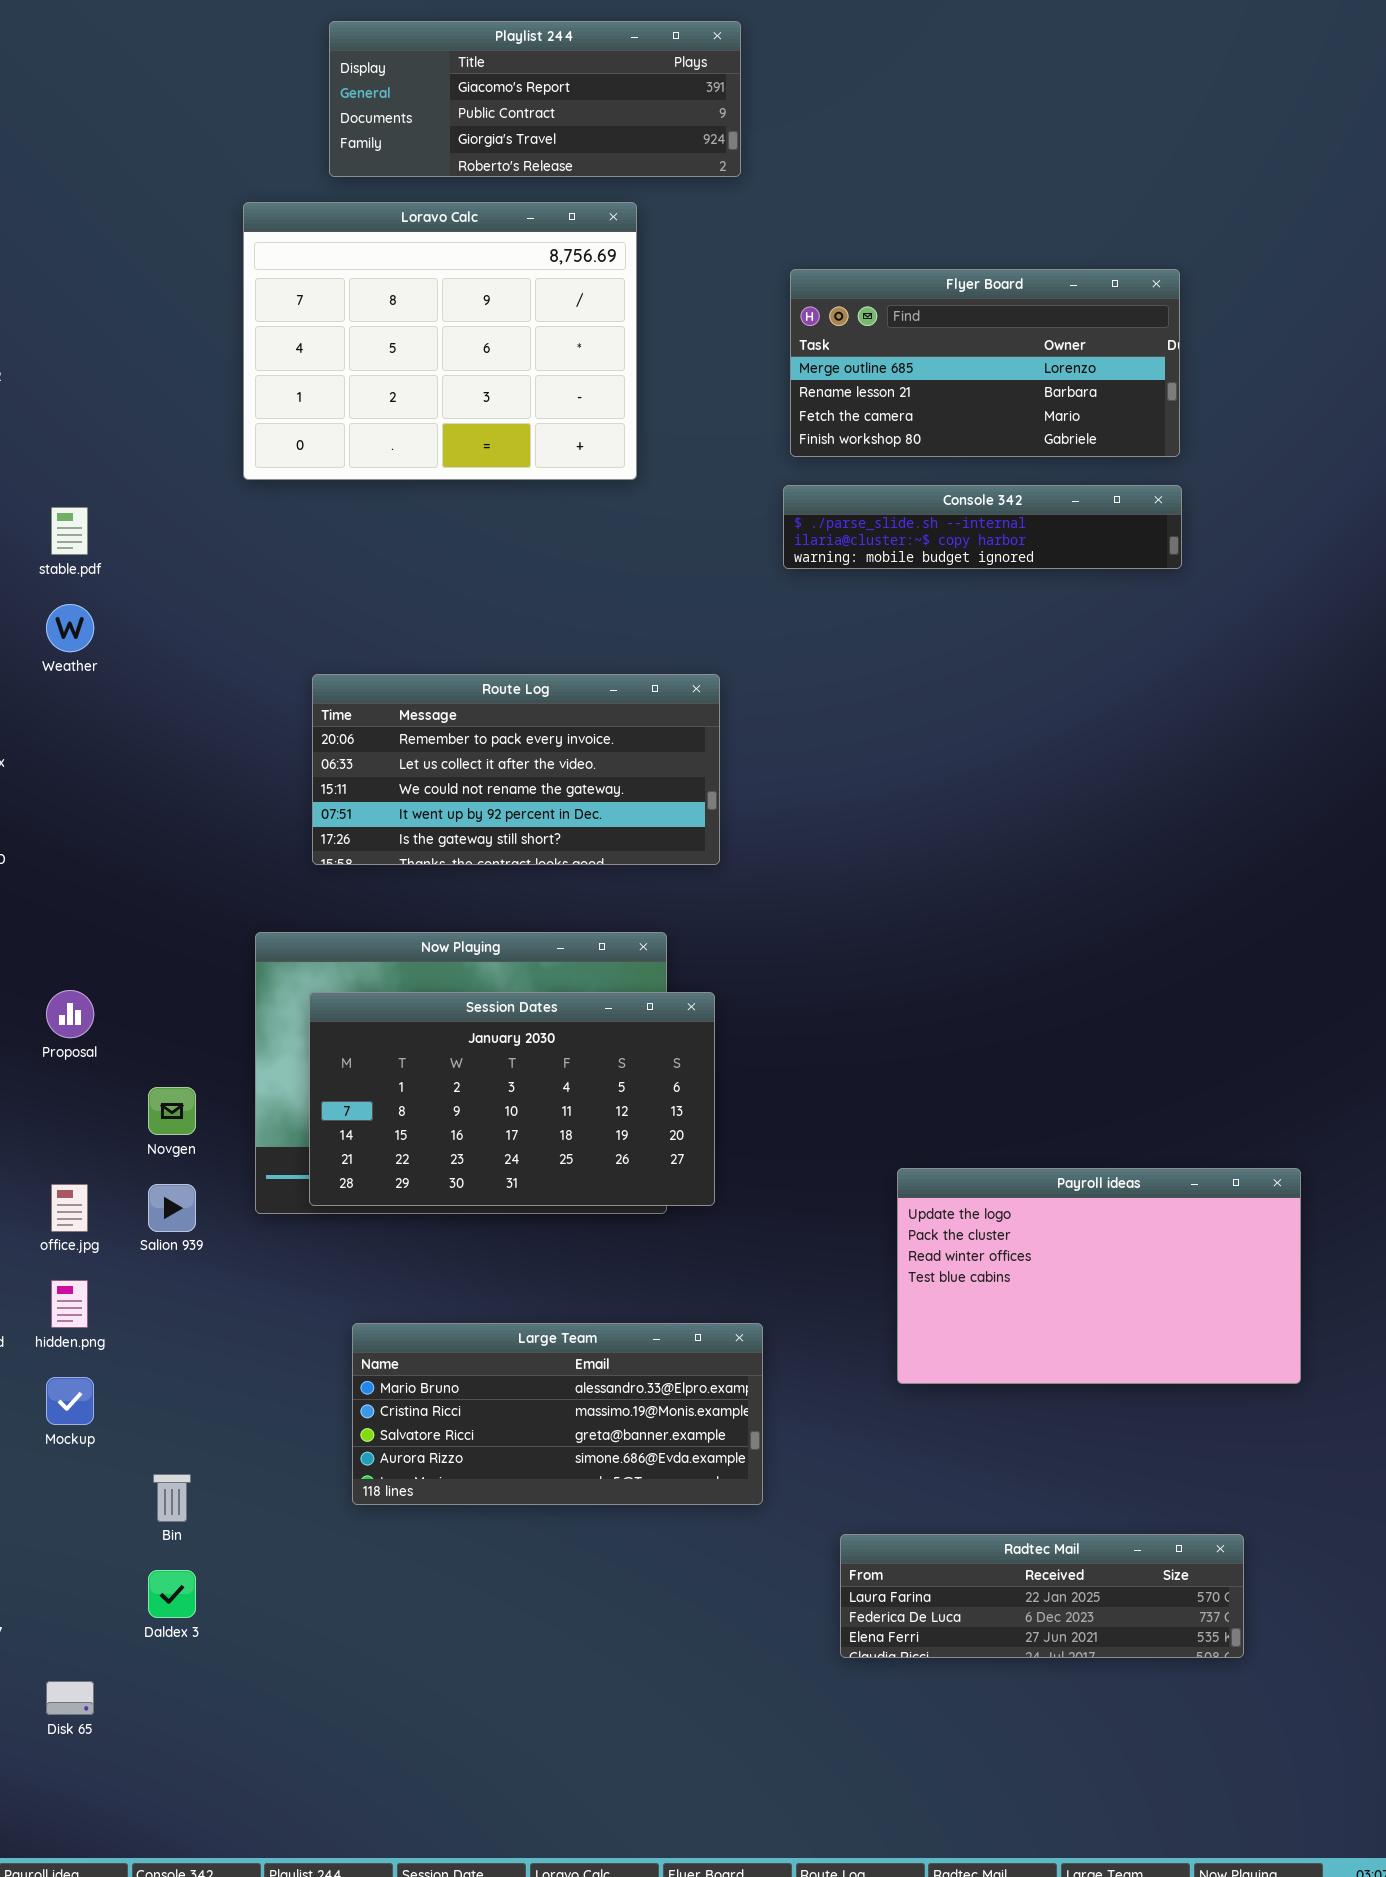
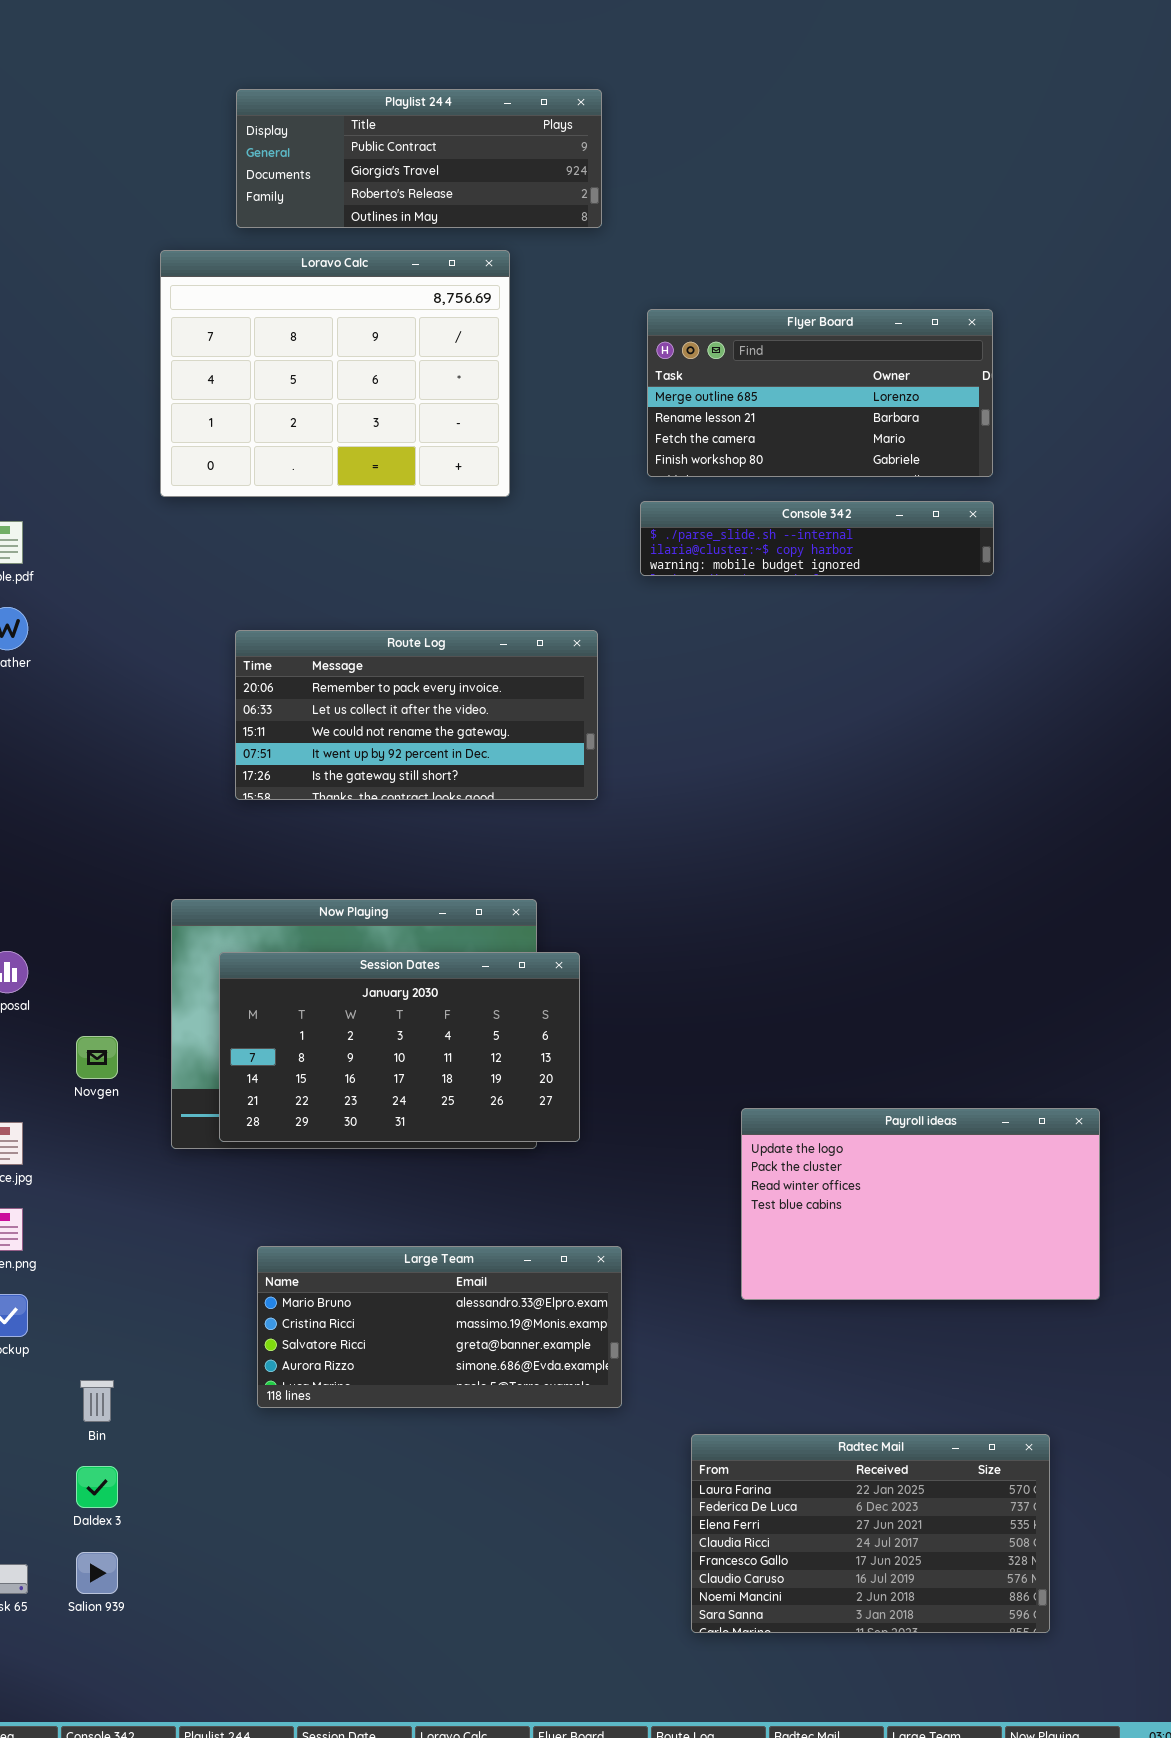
Playlist 244: [329,21,741,177] -> [236,89,602,228], scrolled down 1 row
Route Log: [312,674,720,865] -> [235,630,598,800], moved
Salion 939: [148,1184,196,1232] -> [76,1552,118,1594], moved
Radtec Mail: [840,1534,1244,1658] -> [691,1434,1050,1633], resized

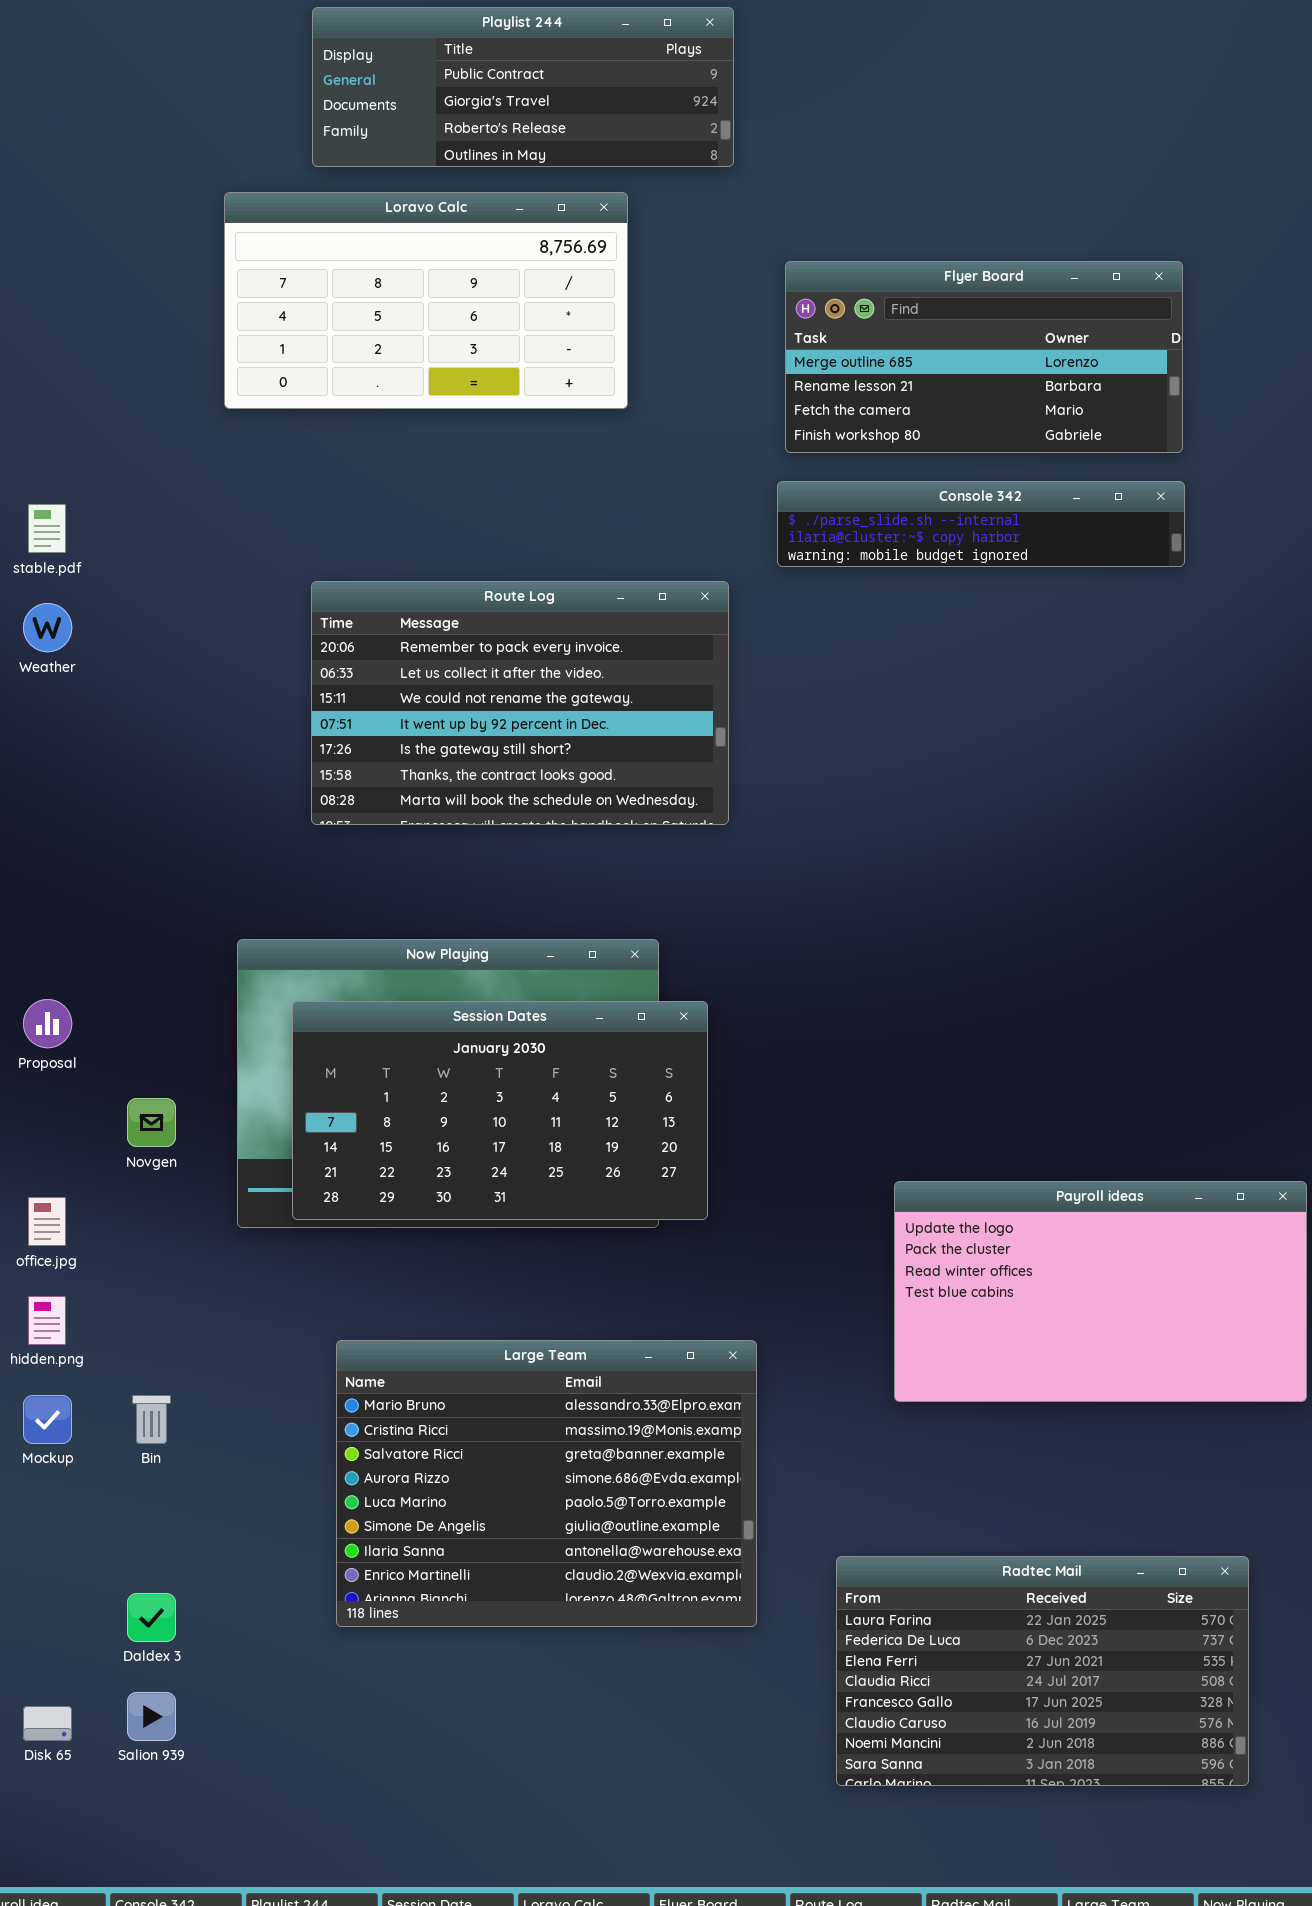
Loravo Calc: [160,250,510,497] -> [224,192,628,409], resized
Route Log: [235,630,598,800] -> [311,581,729,825], resized
Large Team: [257,1246,622,1408] -> [336,1340,757,1627], resized
Bin: [80,1380,114,1422] -> [132,1395,171,1444], moved

